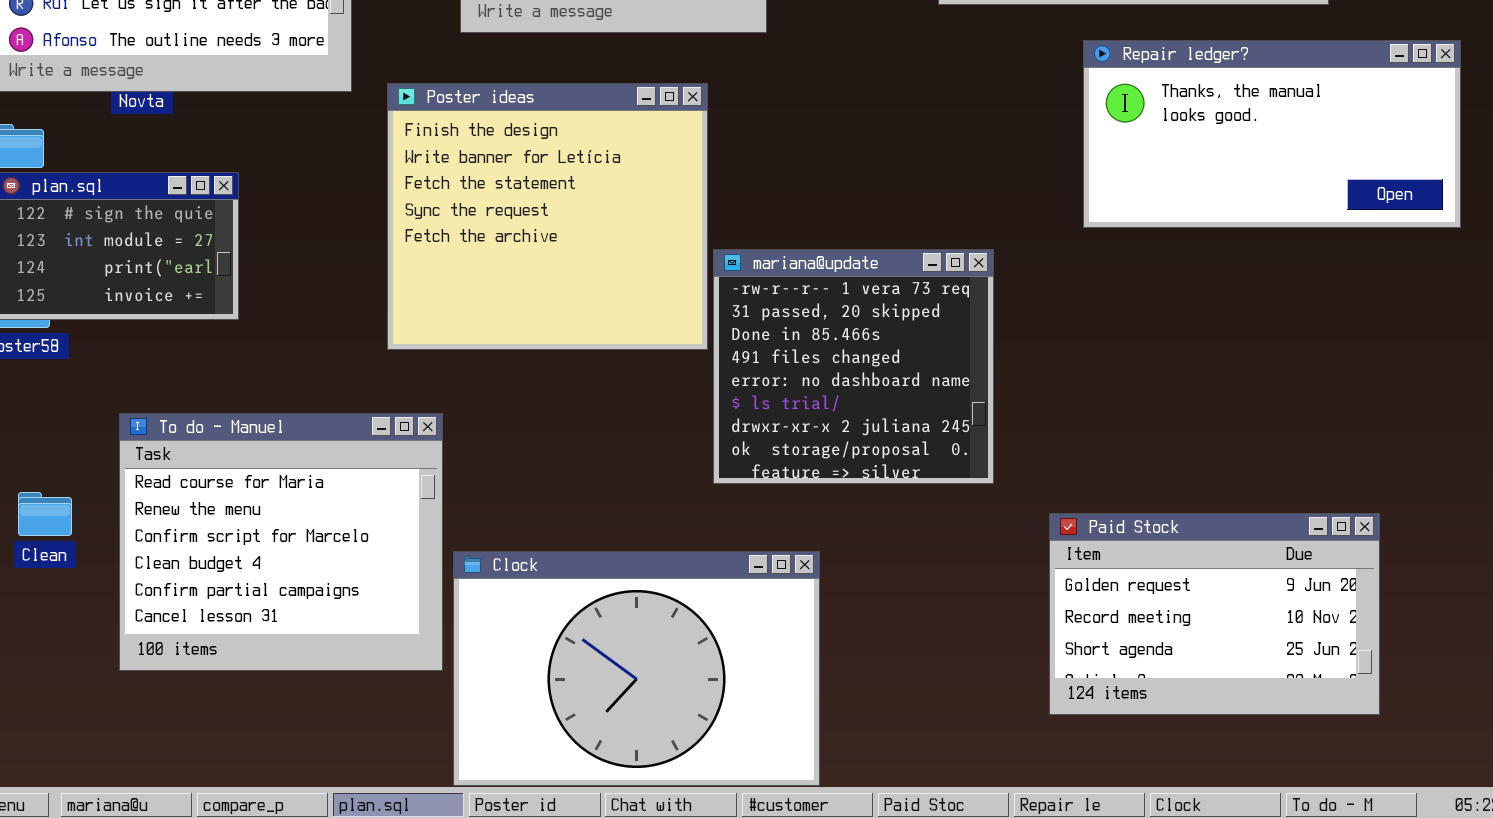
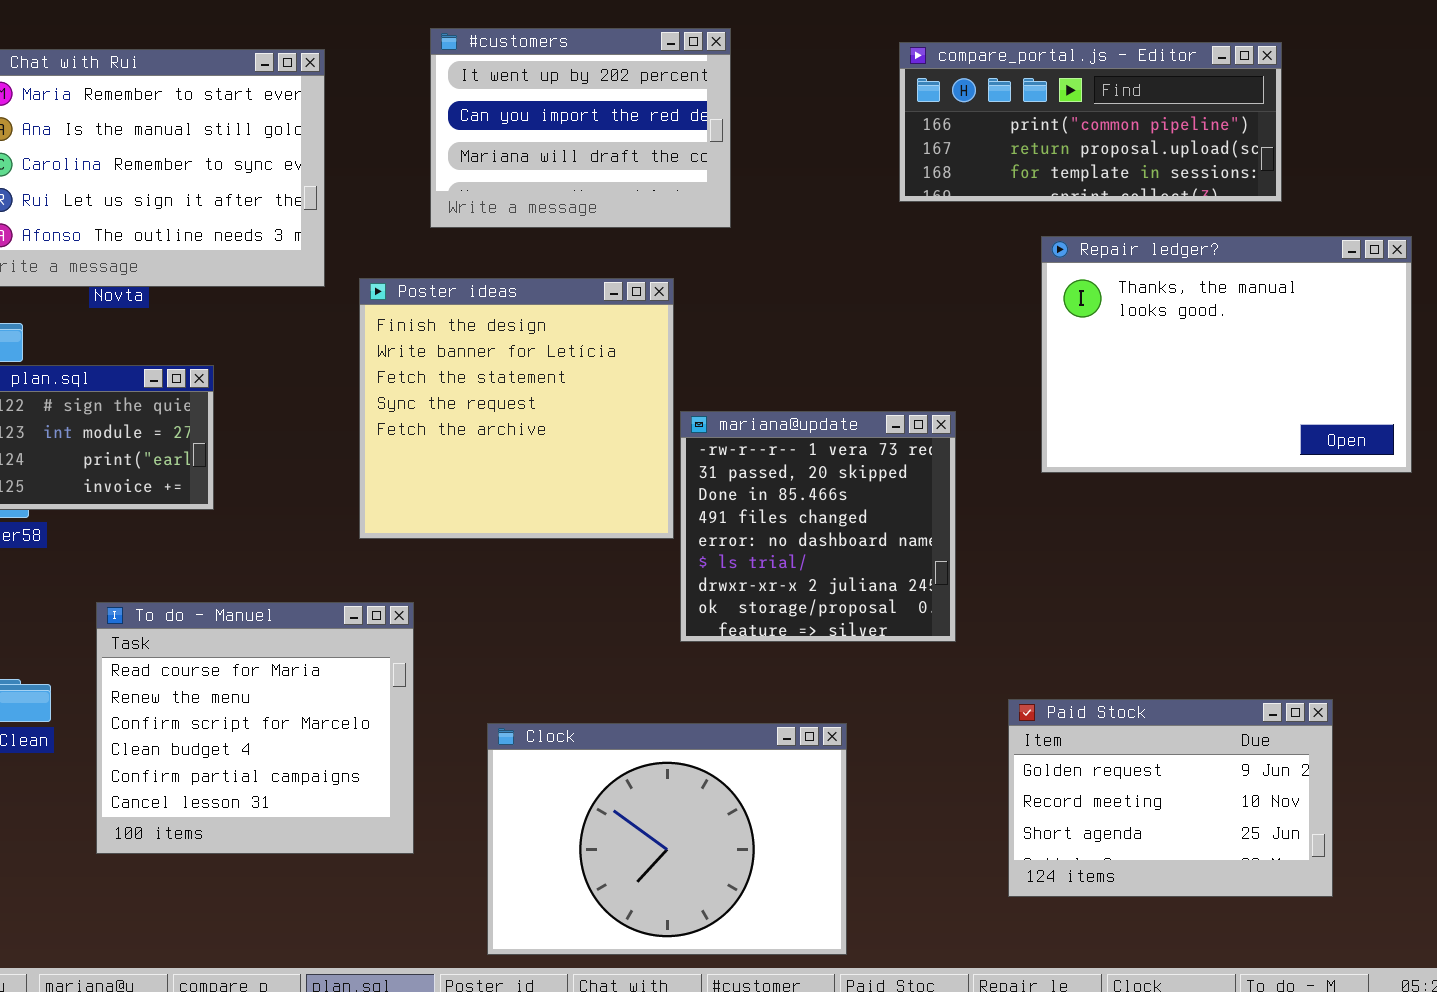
Repair ledger?: [1083,40,1461,228] -> [1041,236,1412,473], resized
mariana@update: [713,249,994,484] -> [680,411,956,642], moved
Clock: [453,551,820,786] -> [487,723,847,955], moved

